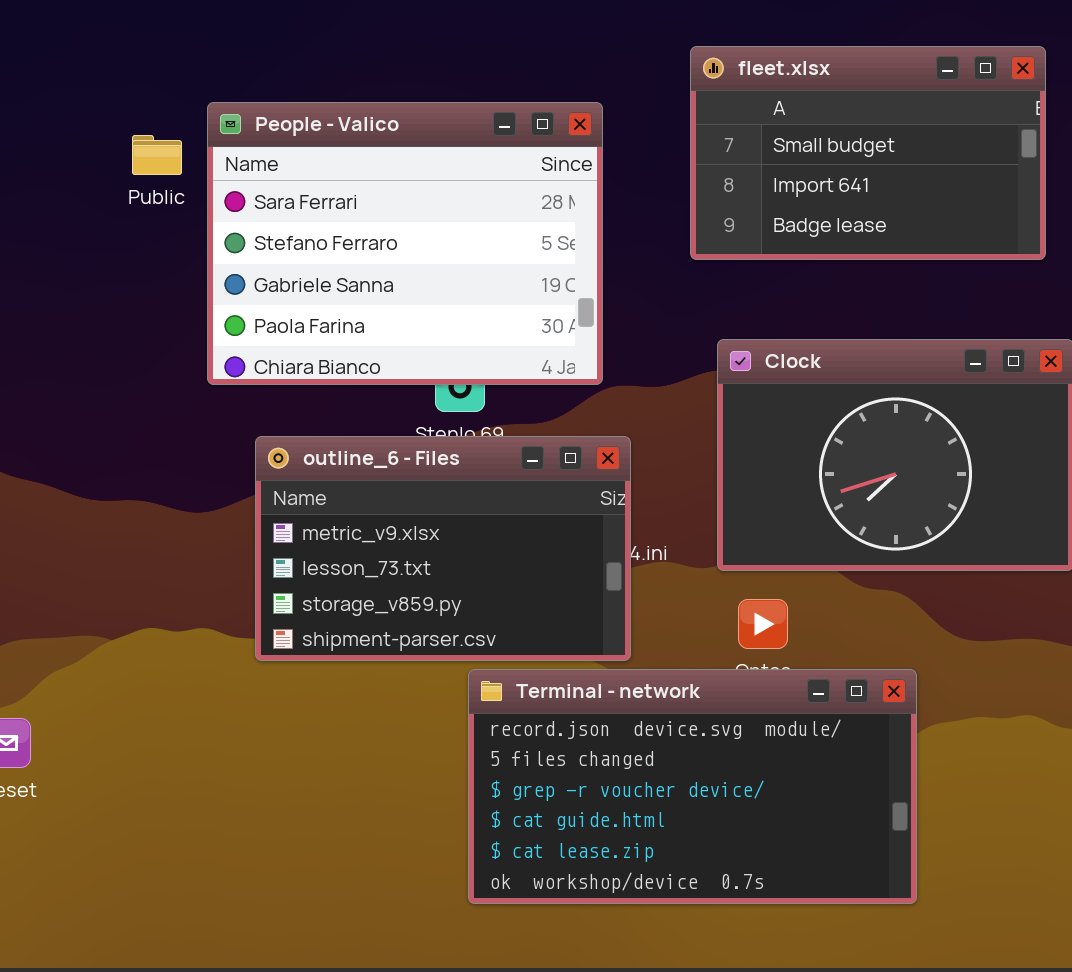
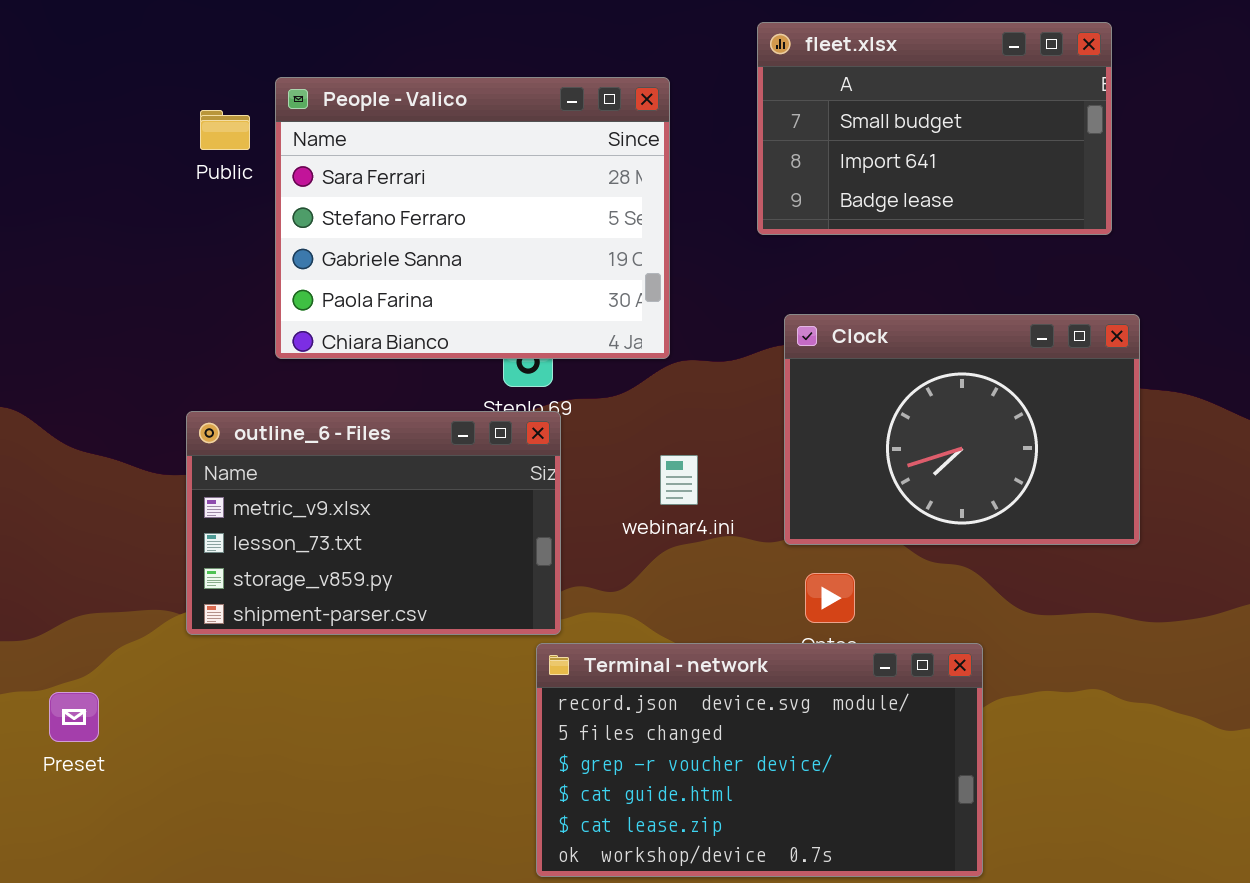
outline_6 - Files: [255,436,631,661] -> [186,411,561,635], moved

